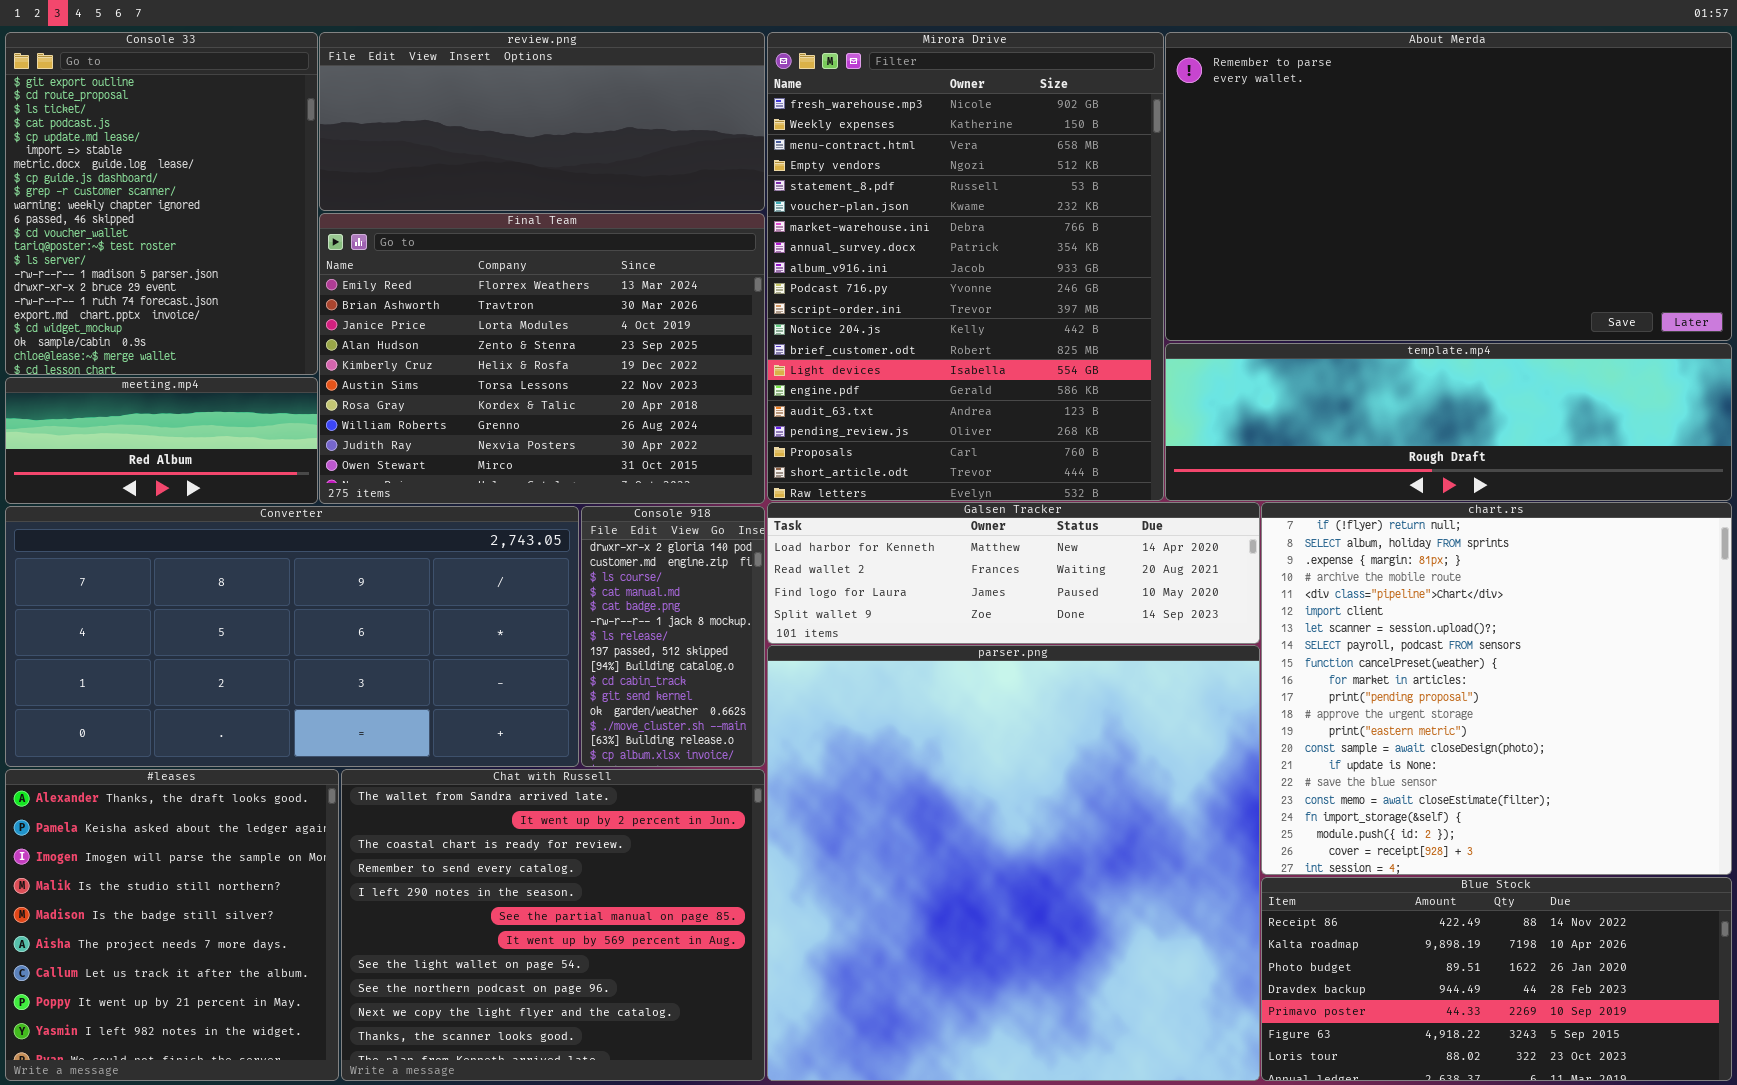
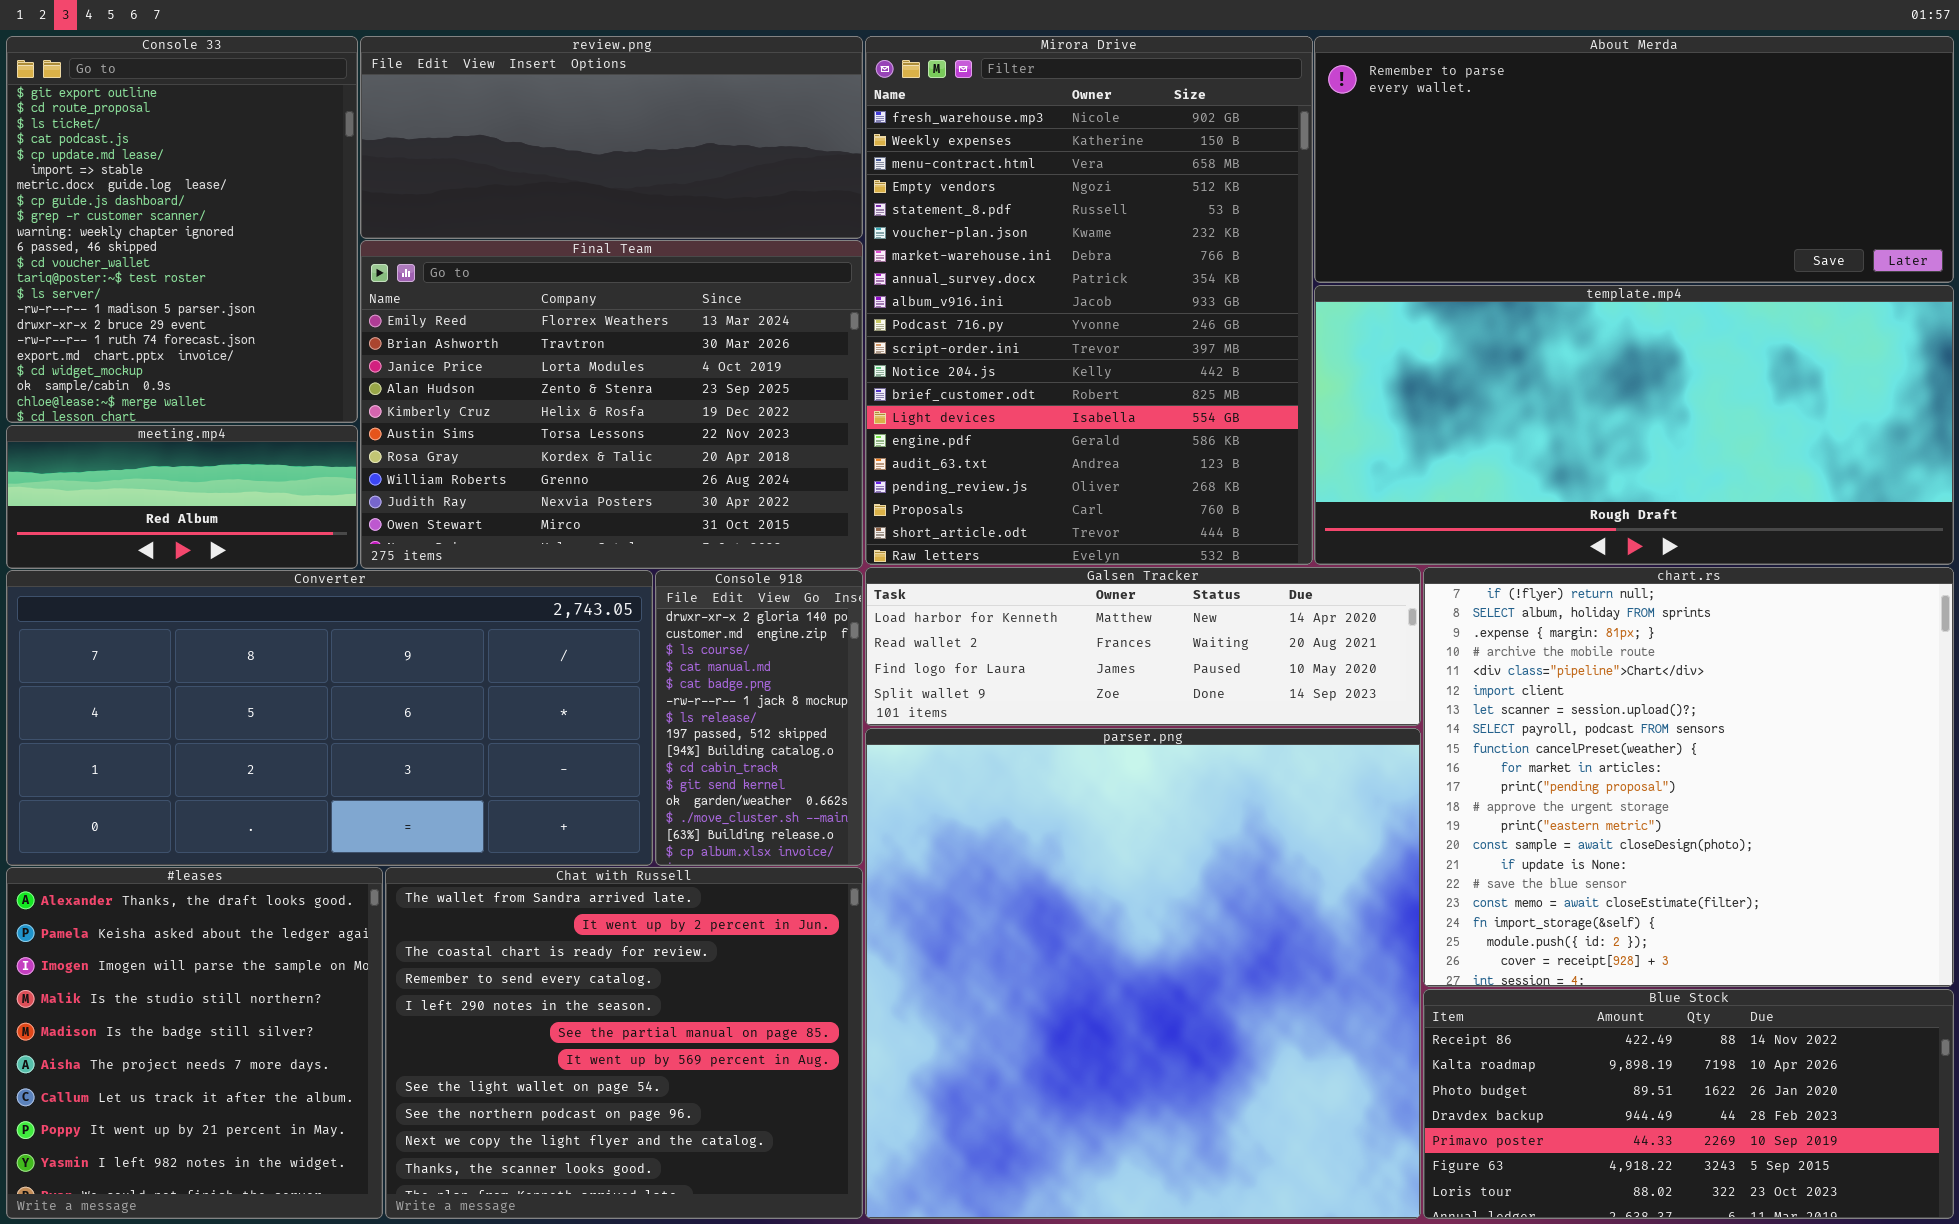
About Merda: [1165,32,1732,341] -> [1314,36,1954,283], resized
template.mp4: [1165,343,1732,501] -> [1314,285,1954,565], resized

